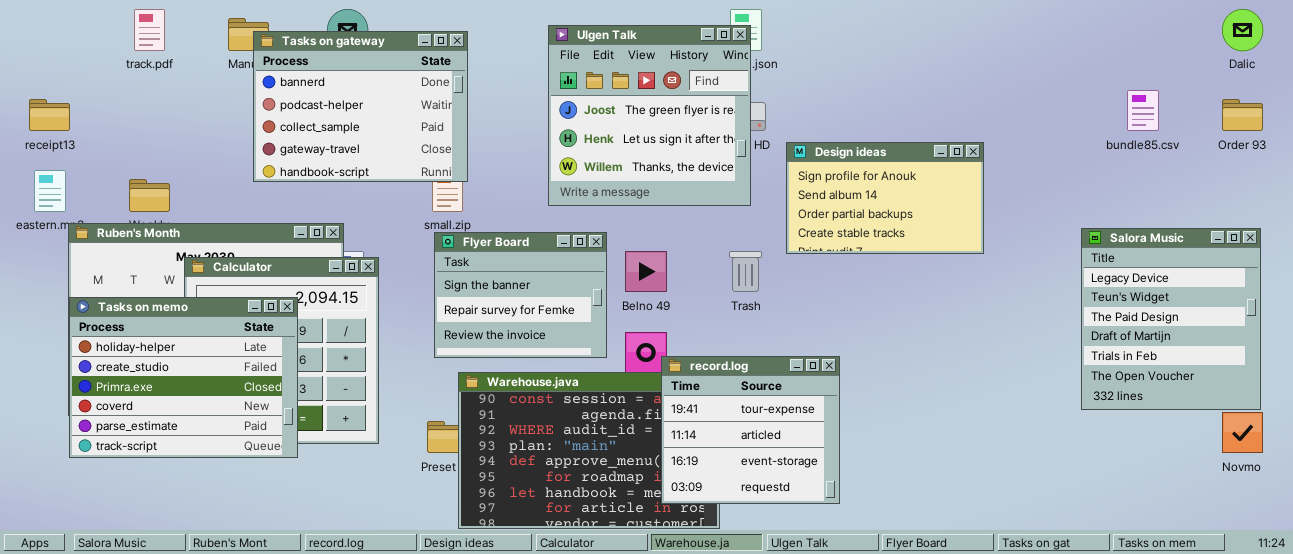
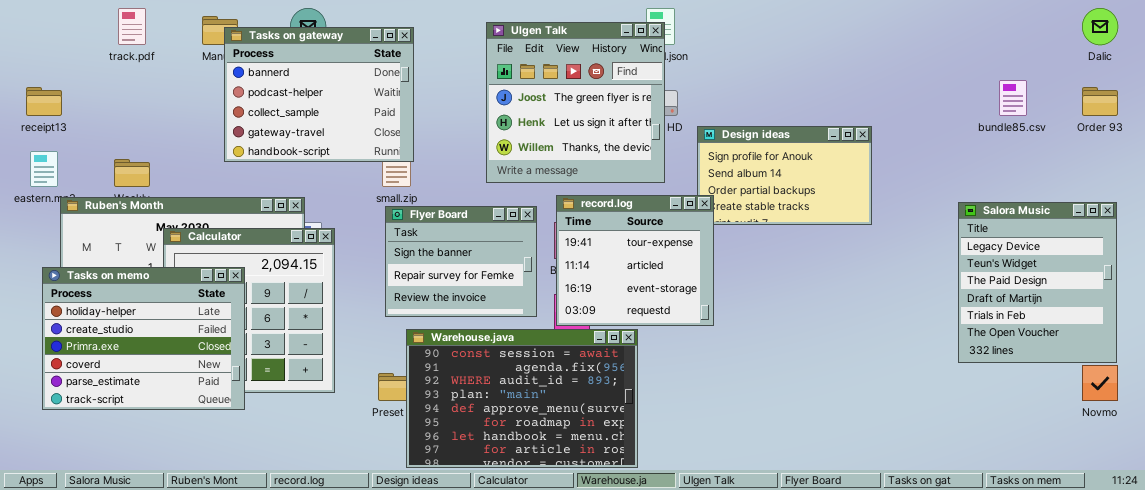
Tasks on memo: [69,297,298,458] -> [42,267,245,410], moved
record.log: [661,356,840,504] -> [556,195,714,326], moved

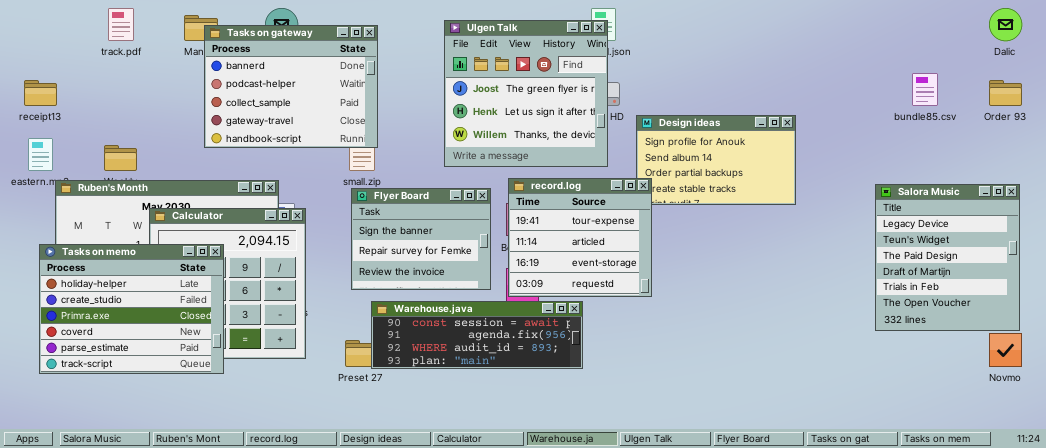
Warehouse.java: [406,329,638,468] -> [371,301,583,369], resized

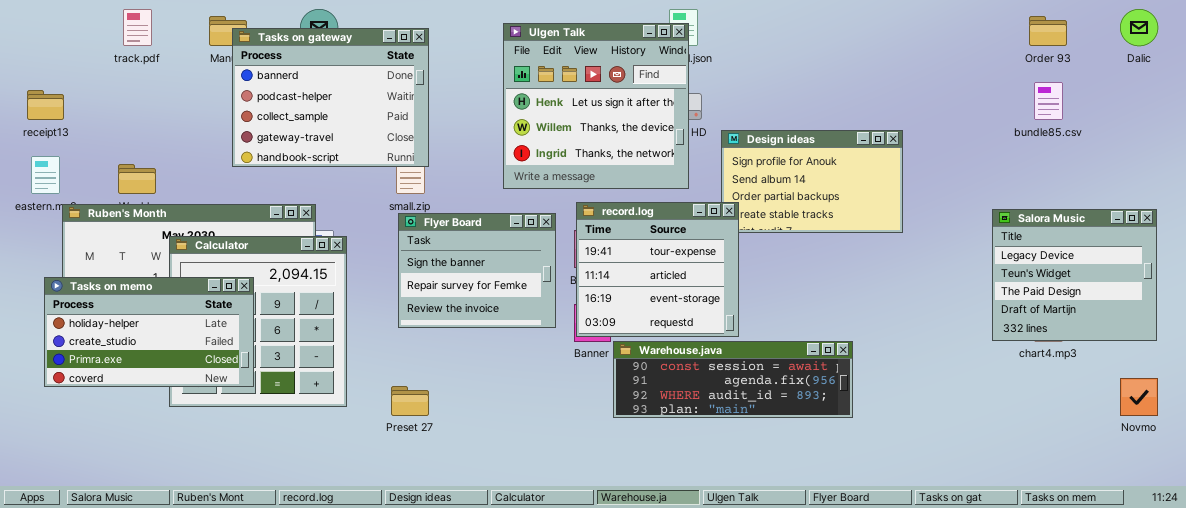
Ulgen Talk: [444,20,608,167] -> [503,23,689,189], scrolled down 1 row
Order 93: [989,80,1022,106] -> [1029,16,1067,46], moved
Salora Music: [875,184,1020,331] -> [992,209,1157,341], resized
Tasks on memo: [39,244,224,374] -> [44,277,254,387], resized
Warehouse.java: [371,301,583,369] -> [613,341,853,418], moved

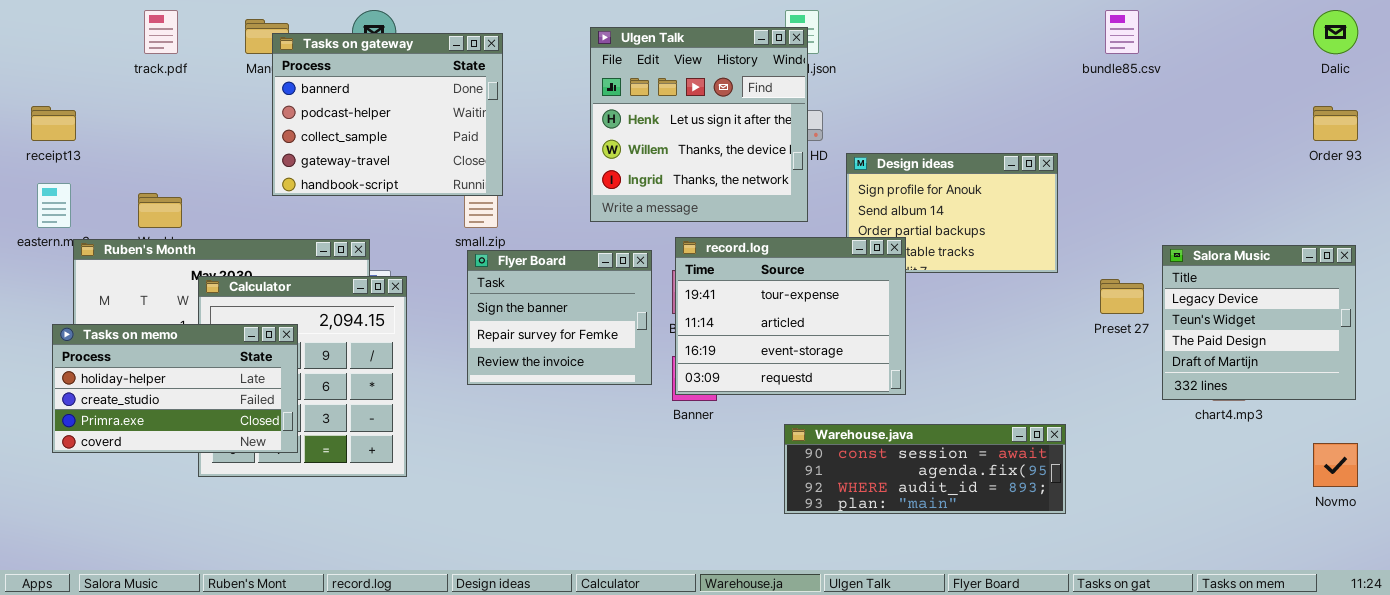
Order 93: [1029,16,1067,46] -> [1313,106,1358,141], moved
bundle85.csv: [1034,82,1063,120] -> [1105,10,1139,54], moved
record.log: [576,202,739,337] -> [675,237,906,395], resized
Warehouse.java: [613,341,853,418] -> [784,424,1066,514], moved
Preset 27: [391,386,429,416] -> [1100,279,1144,314], moved

